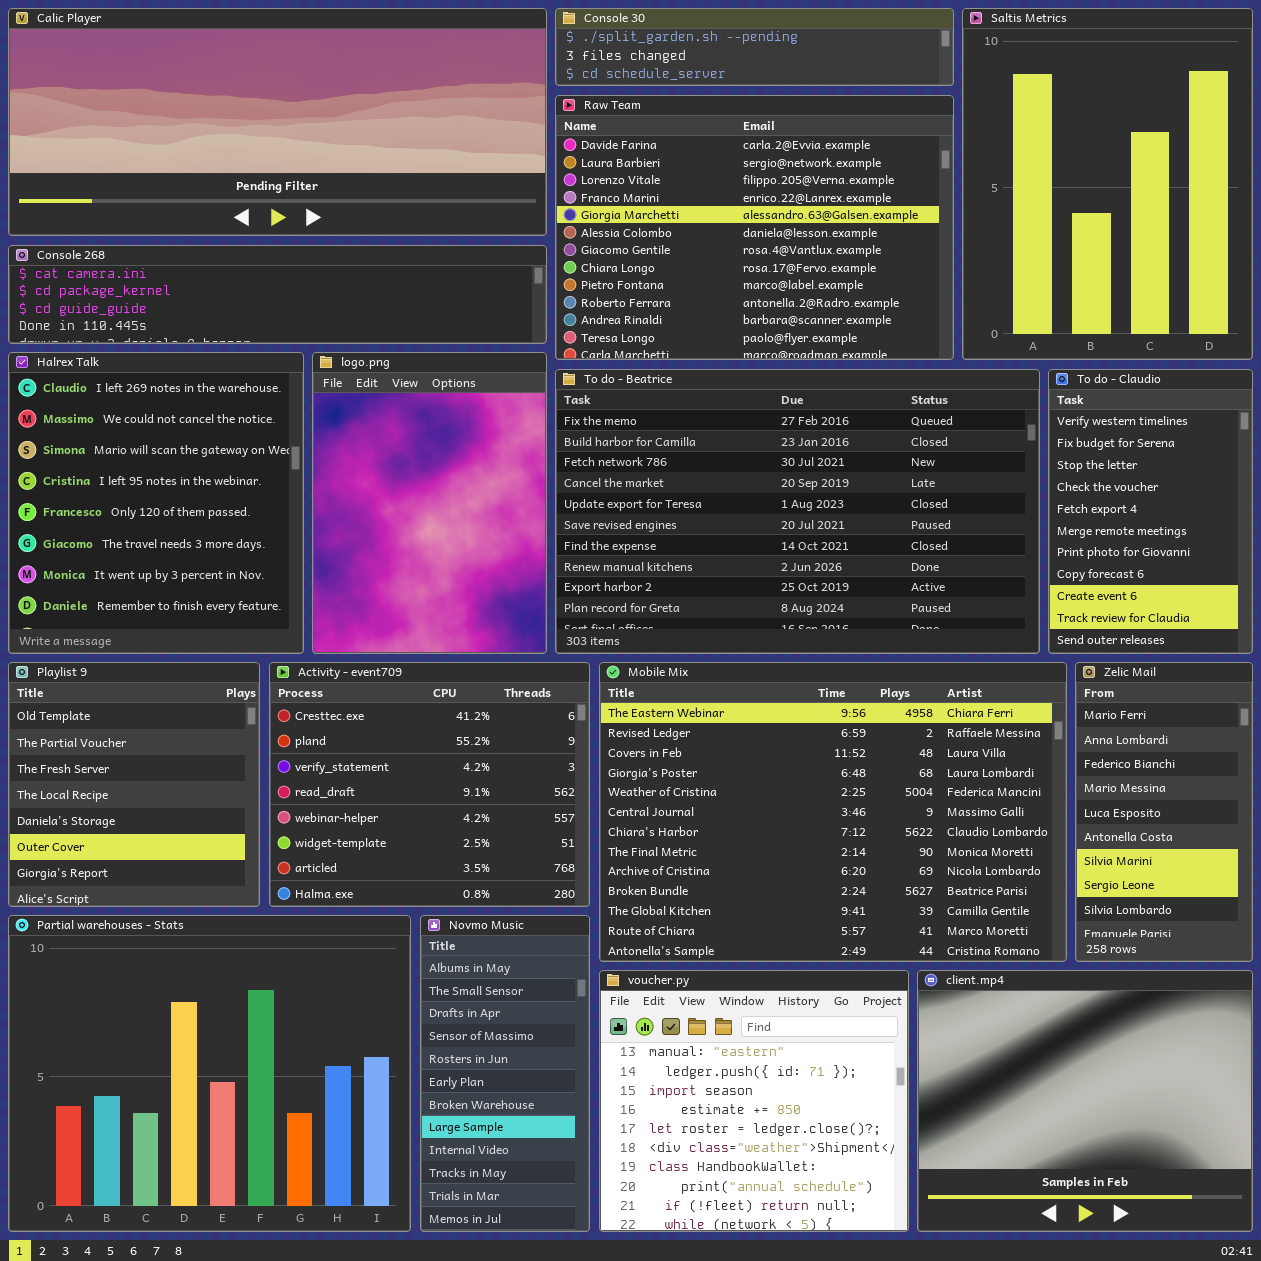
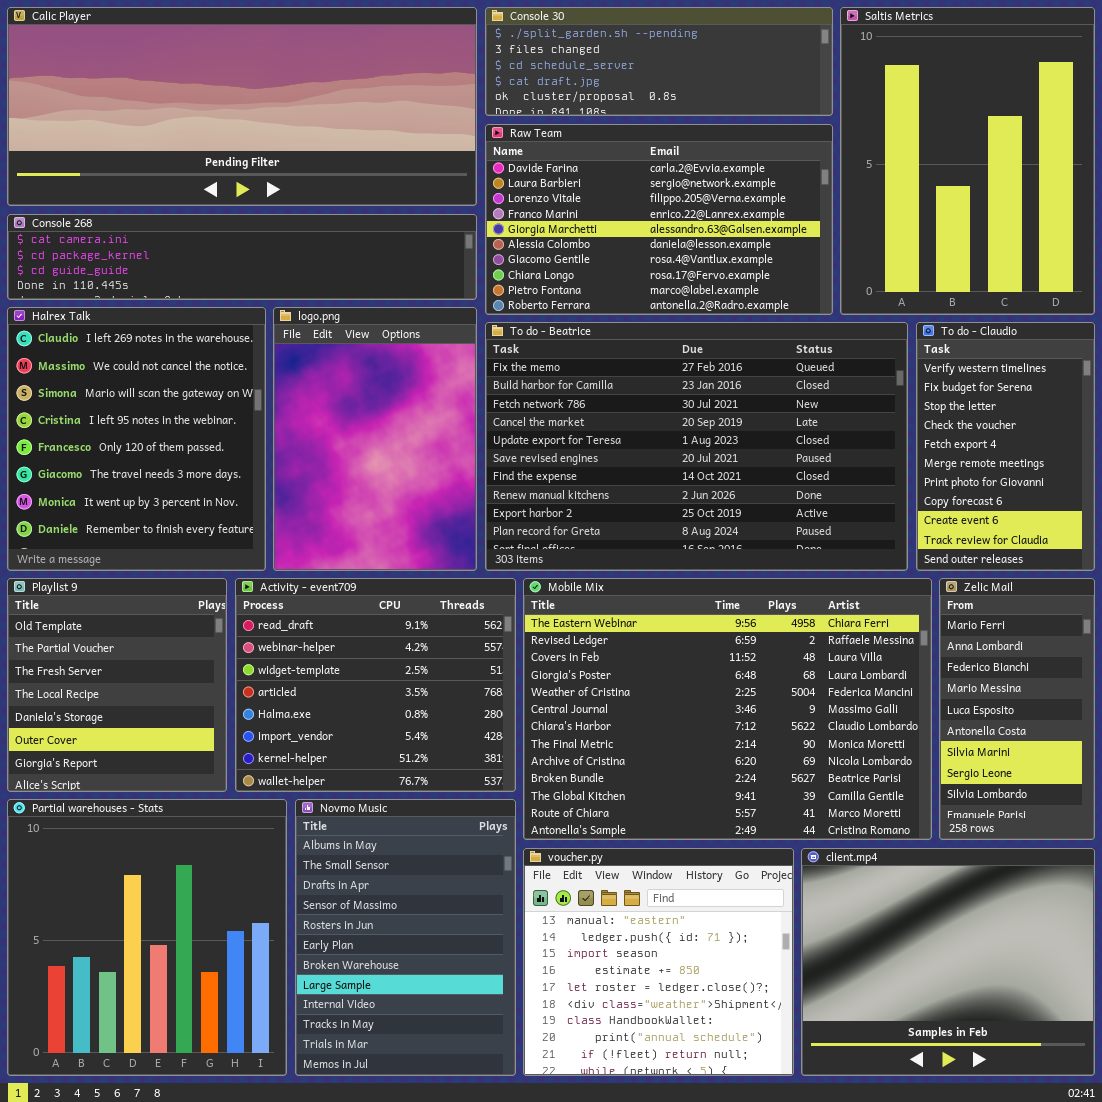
Console 30: [555,8,954,86] -> [485,7,833,116], resized
Raw Team: [555,95,954,360] -> [485,124,833,315], resized
Activity - event709: [269,662,590,907] -> [235,578,516,792], scrolled down 3 rows
Partial warehouses - Stats: [8,915,411,1232] -> [7,799,287,1076], resized
Novmo Music: [420,915,590,1232] -> [295,799,516,1076], resized

